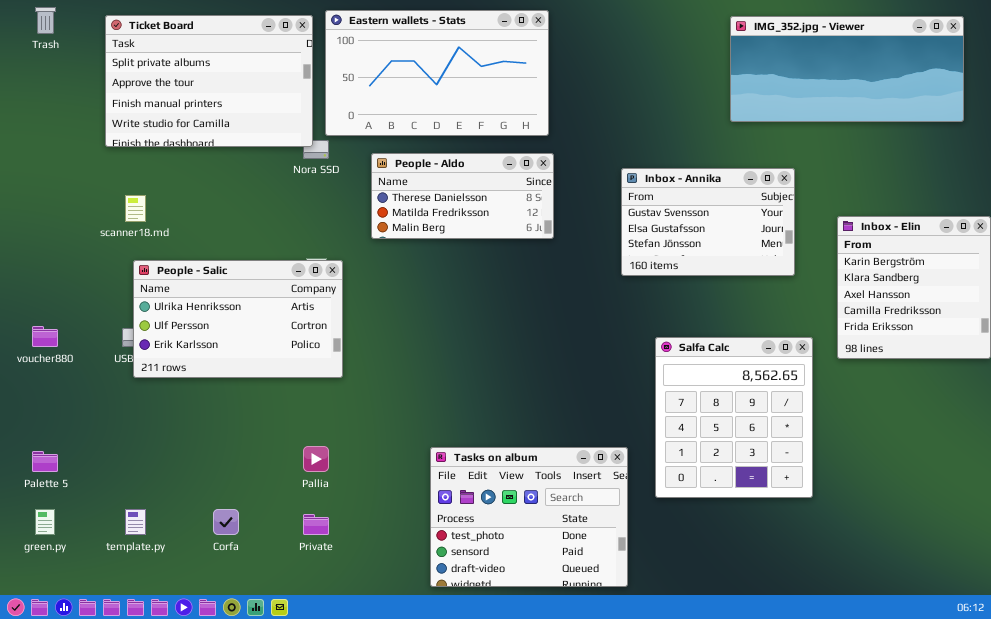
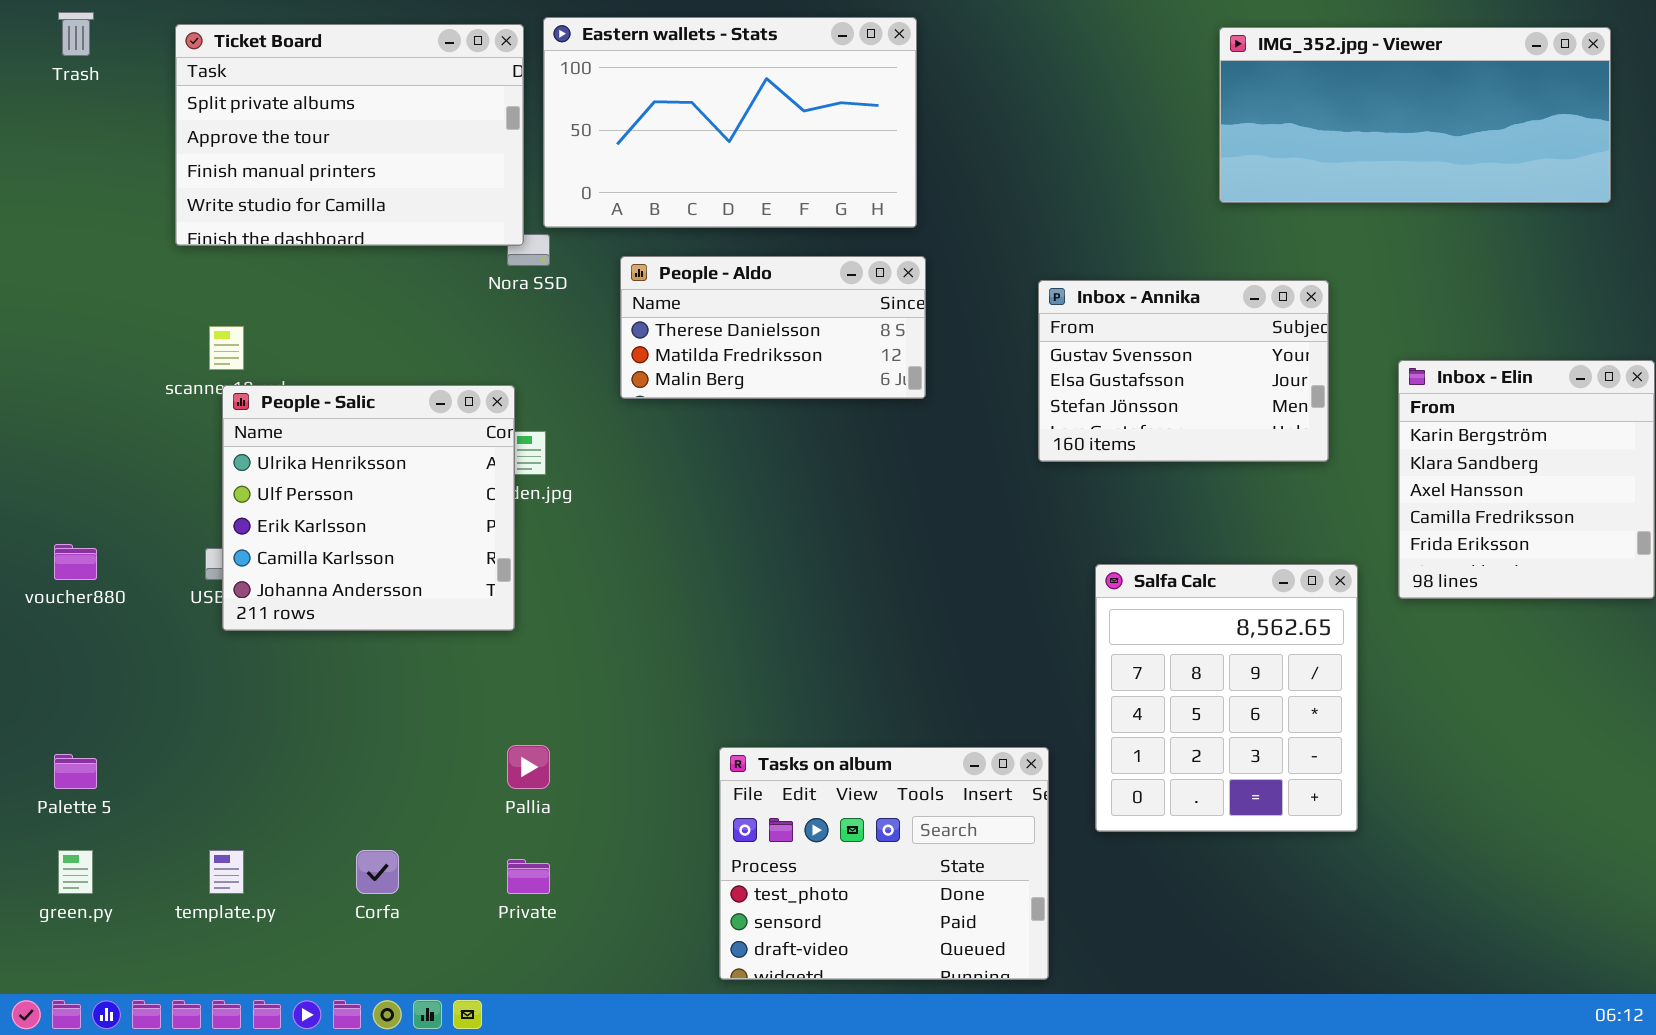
People - Salic: [133,260,343,378] -> [222,385,515,631], resized

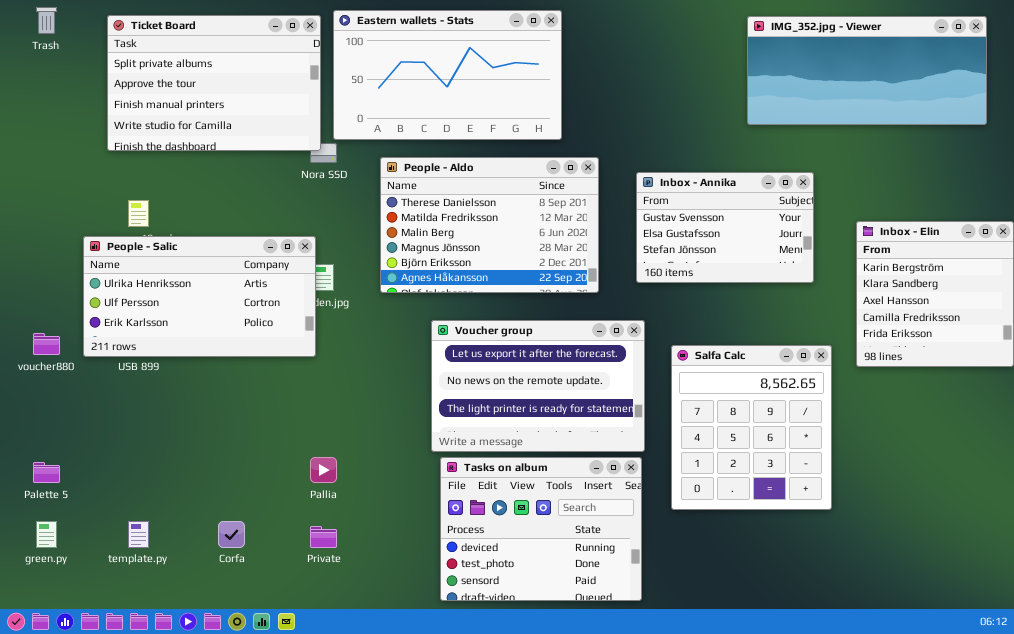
People - Aldo: [620,256,926,399] -> [380,157,599,293], resized
People - Salic: [222,385,515,631] -> [83,236,316,357], resized
Voucher group: none -> [431,320,645,452], opened
Tasks on album: [719,747,1049,980] -> [440,457,642,601], scrolled up 1 row

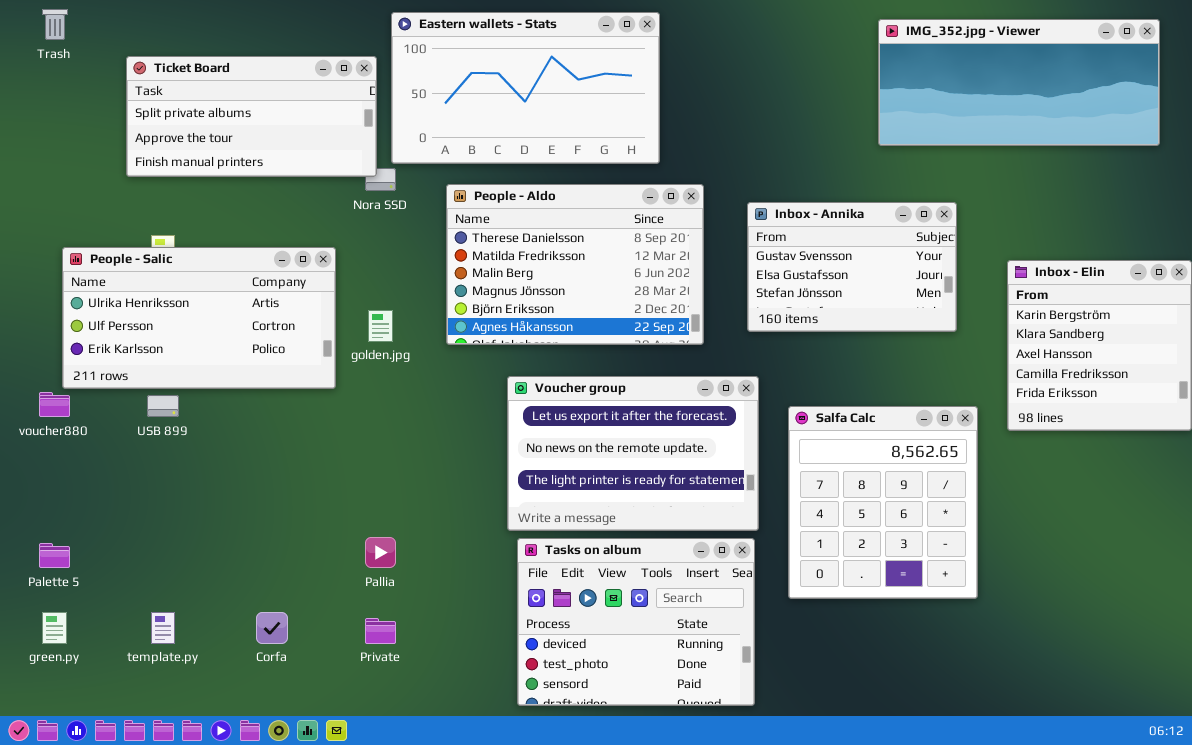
Ticket Board: [107,15,321,151] -> [126,56,377,177], resized
People - Salic: [83,236,316,357] -> [62,247,336,389], moved

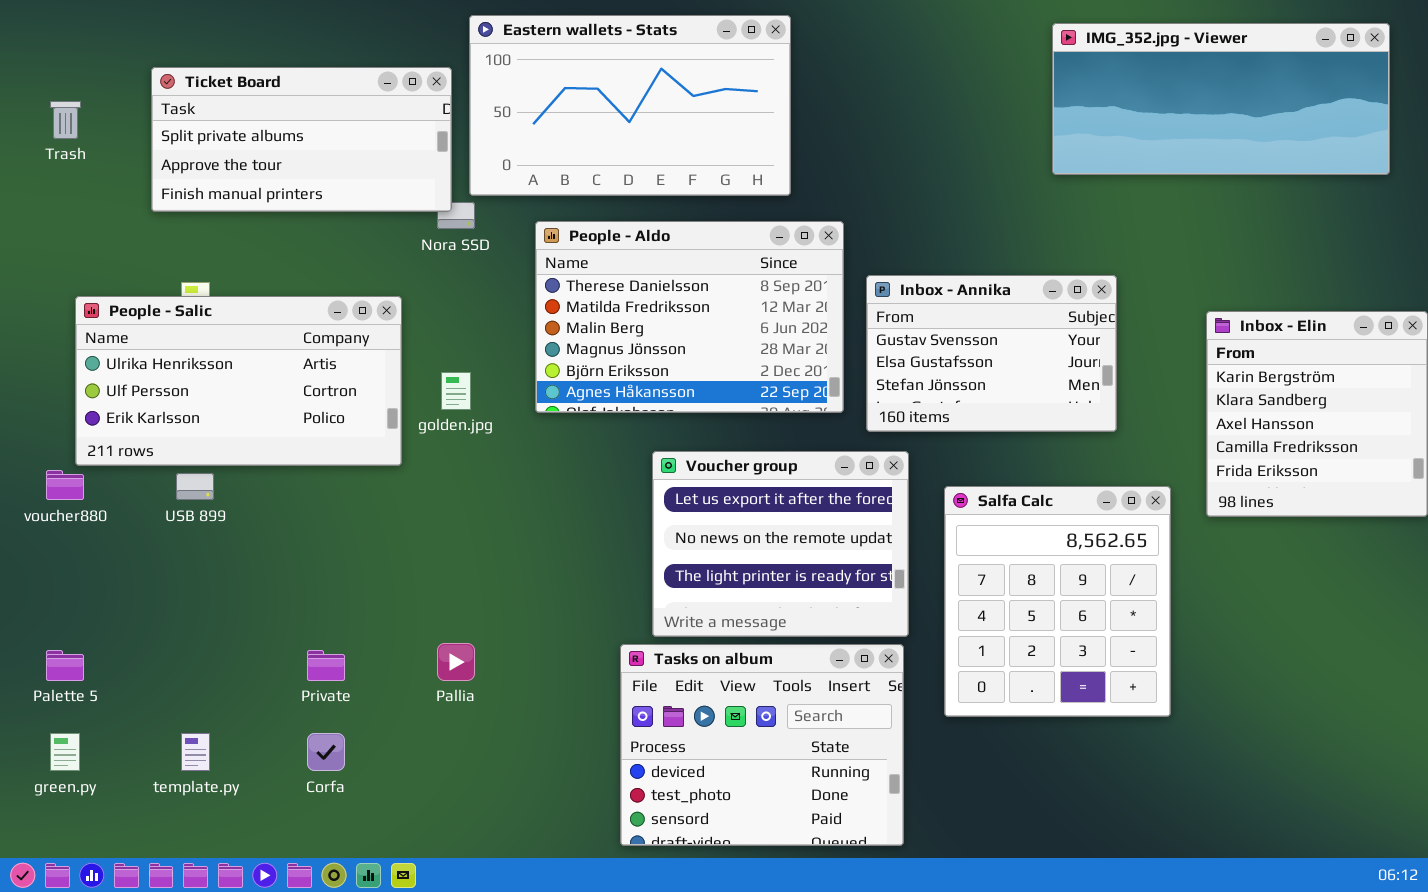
Trash: [42,9,68,40] -> [50,101,81,139], moved
Inbox - Annika: [747,202,957,332] -> [866,275,1117,432], moved
Voucher group: [507,376,759,531] -> [652,451,909,637], resized
Private: [365,618,396,644] -> [307,650,345,681], moved

